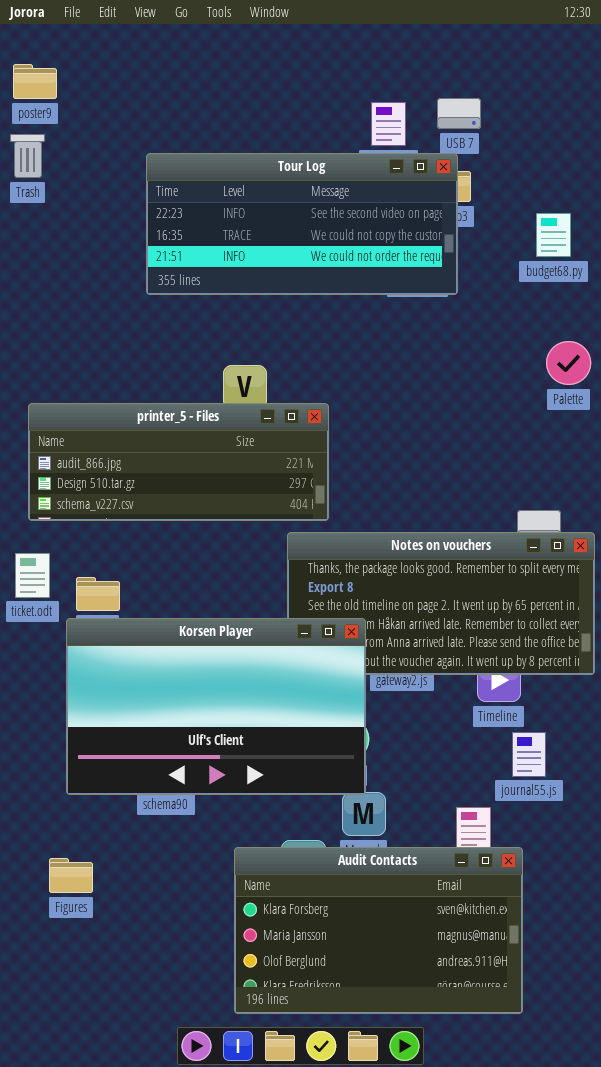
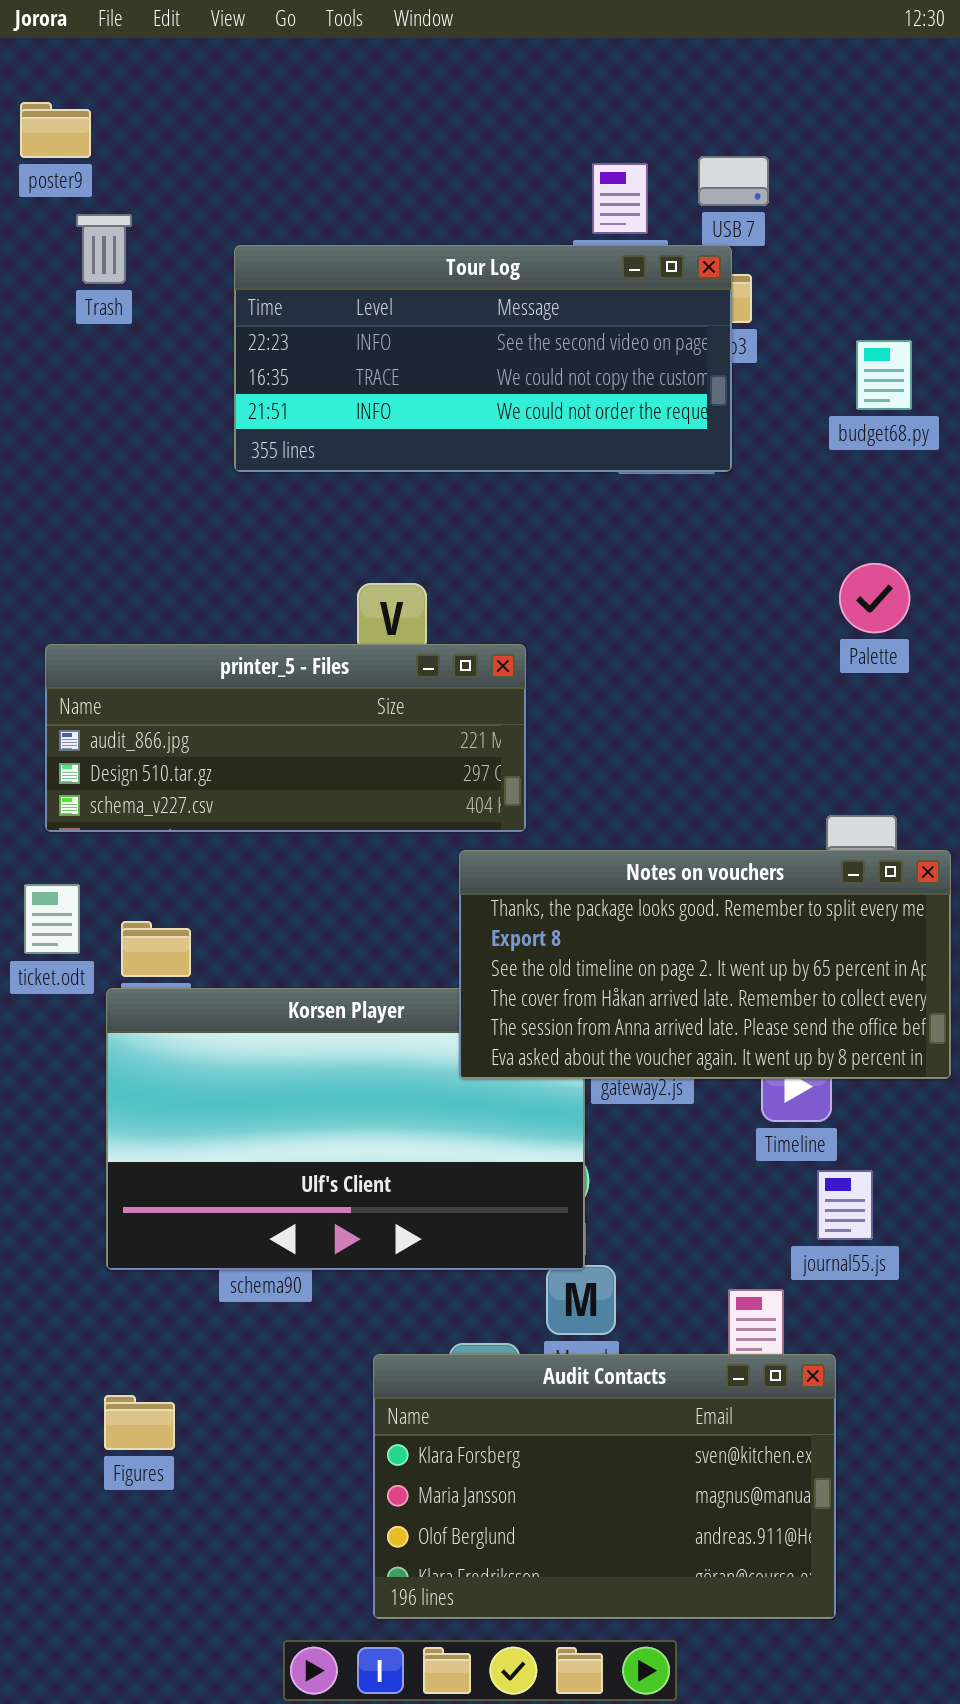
Trash: [10,134,45,178] -> [76,214,132,284], moved
Palette: [546,341,591,385] -> [839,563,910,633], moved
Notes on vouchers: [287,532,595,675] -> [459,850,951,1079], raised
Figures: [49,858,93,893] -> [104,1395,175,1450], moved

